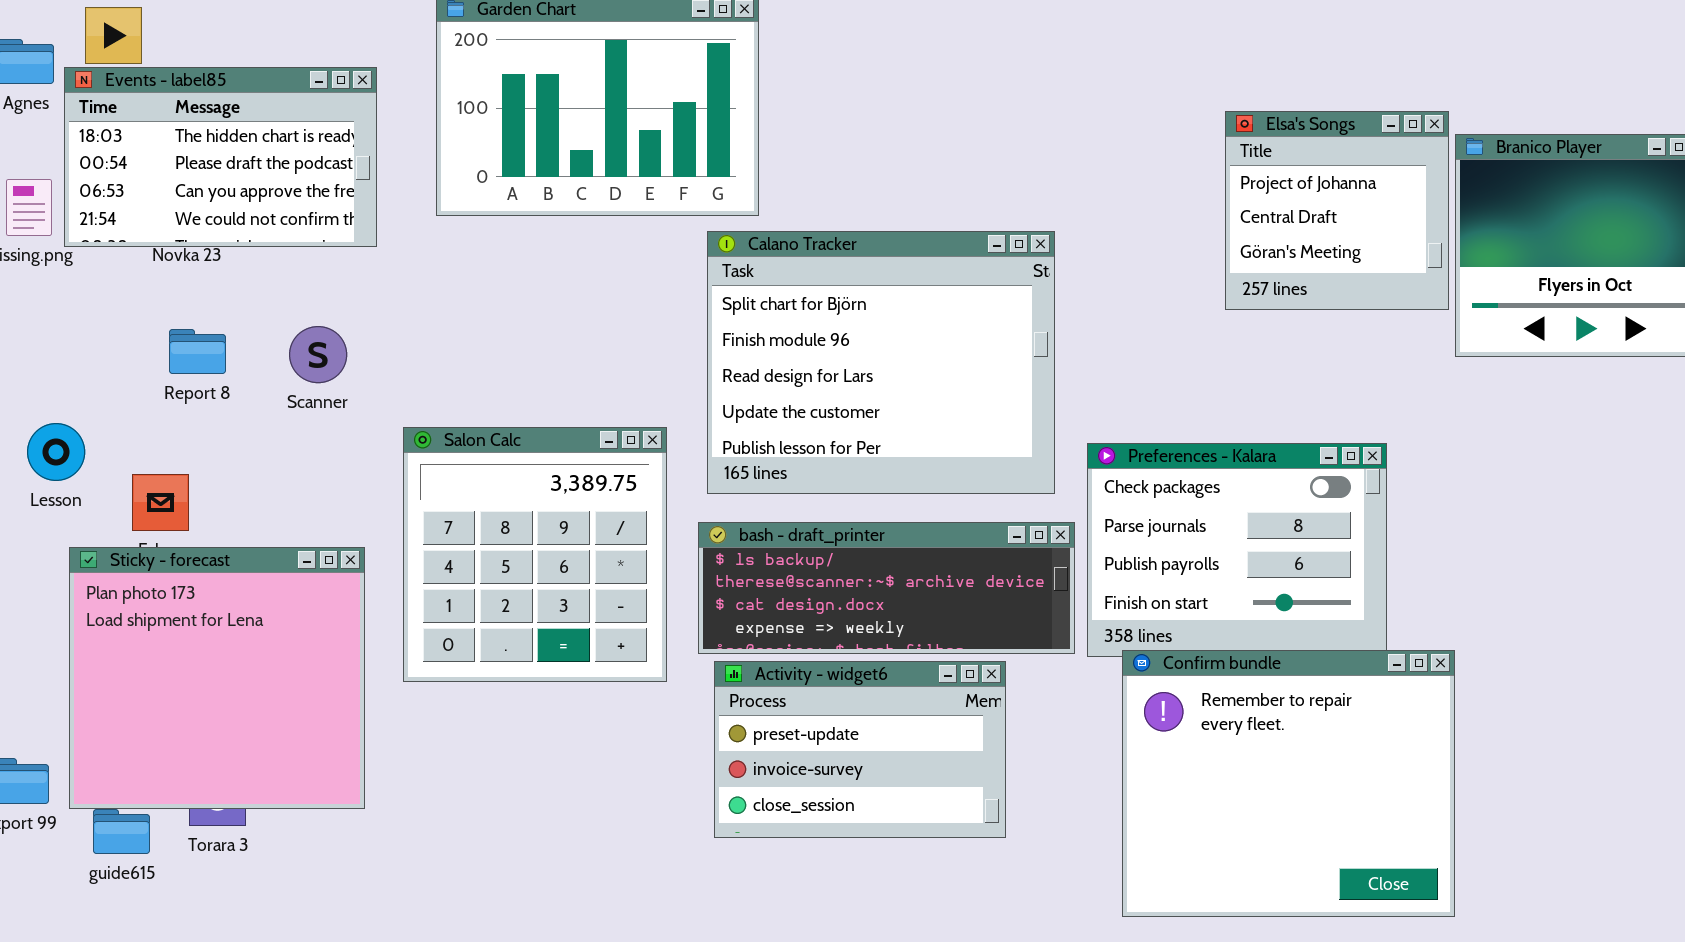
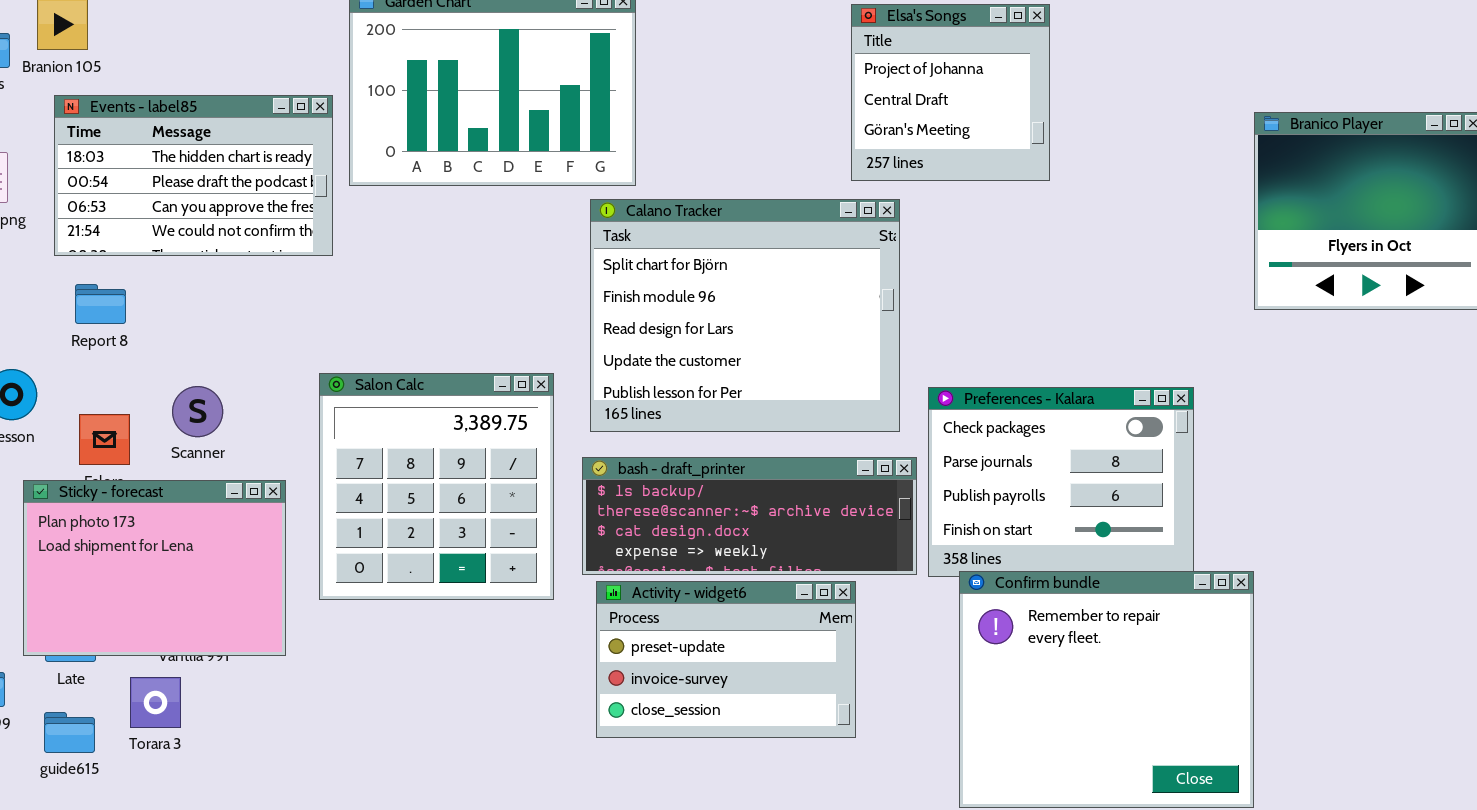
Events - label85: [64,67,377,247] -> [54,95,333,256], moved
Elsa's Songs: [1225,111,1449,310] -> [851,4,1050,181], moved
Scanner: [289,326,347,383] -> [172,386,223,437], moved
Report 8: [169,329,226,374] -> [75,284,126,324], moved
Sticky - forecast: [69,547,365,809] -> [23,480,286,656], resized

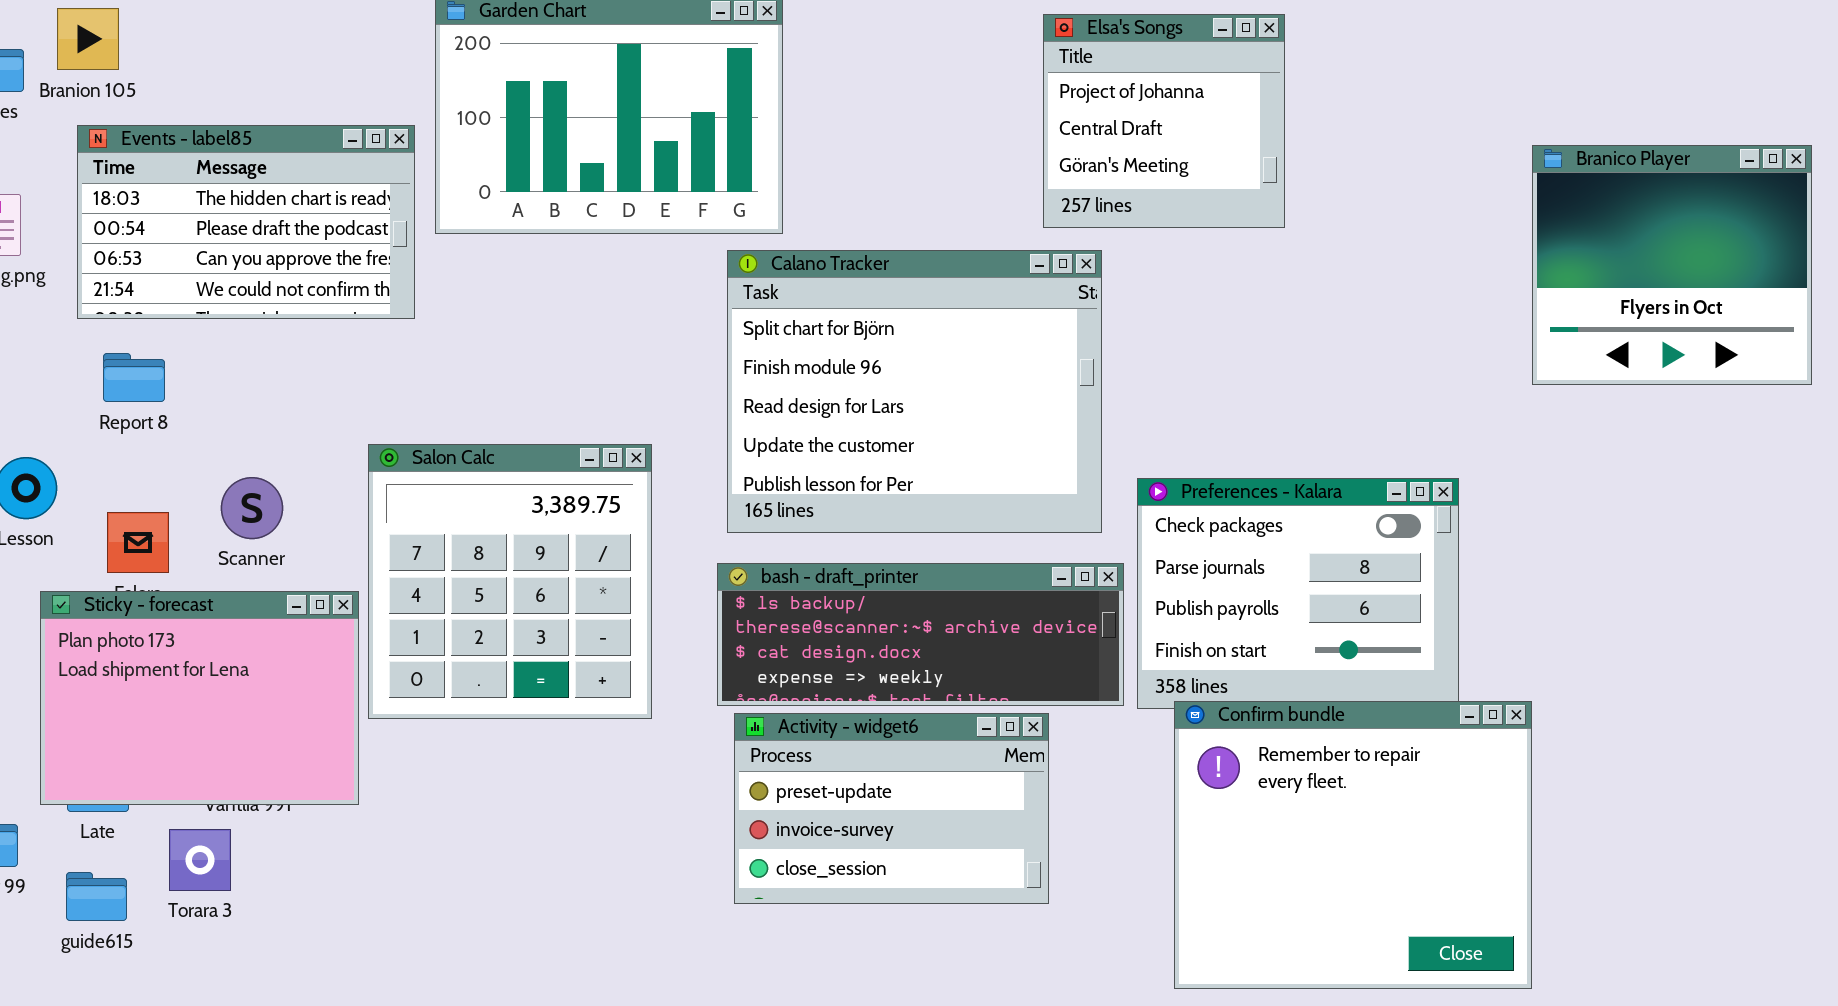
Salon Calc: [319,373,554,600] -> [368,444,652,719], moved

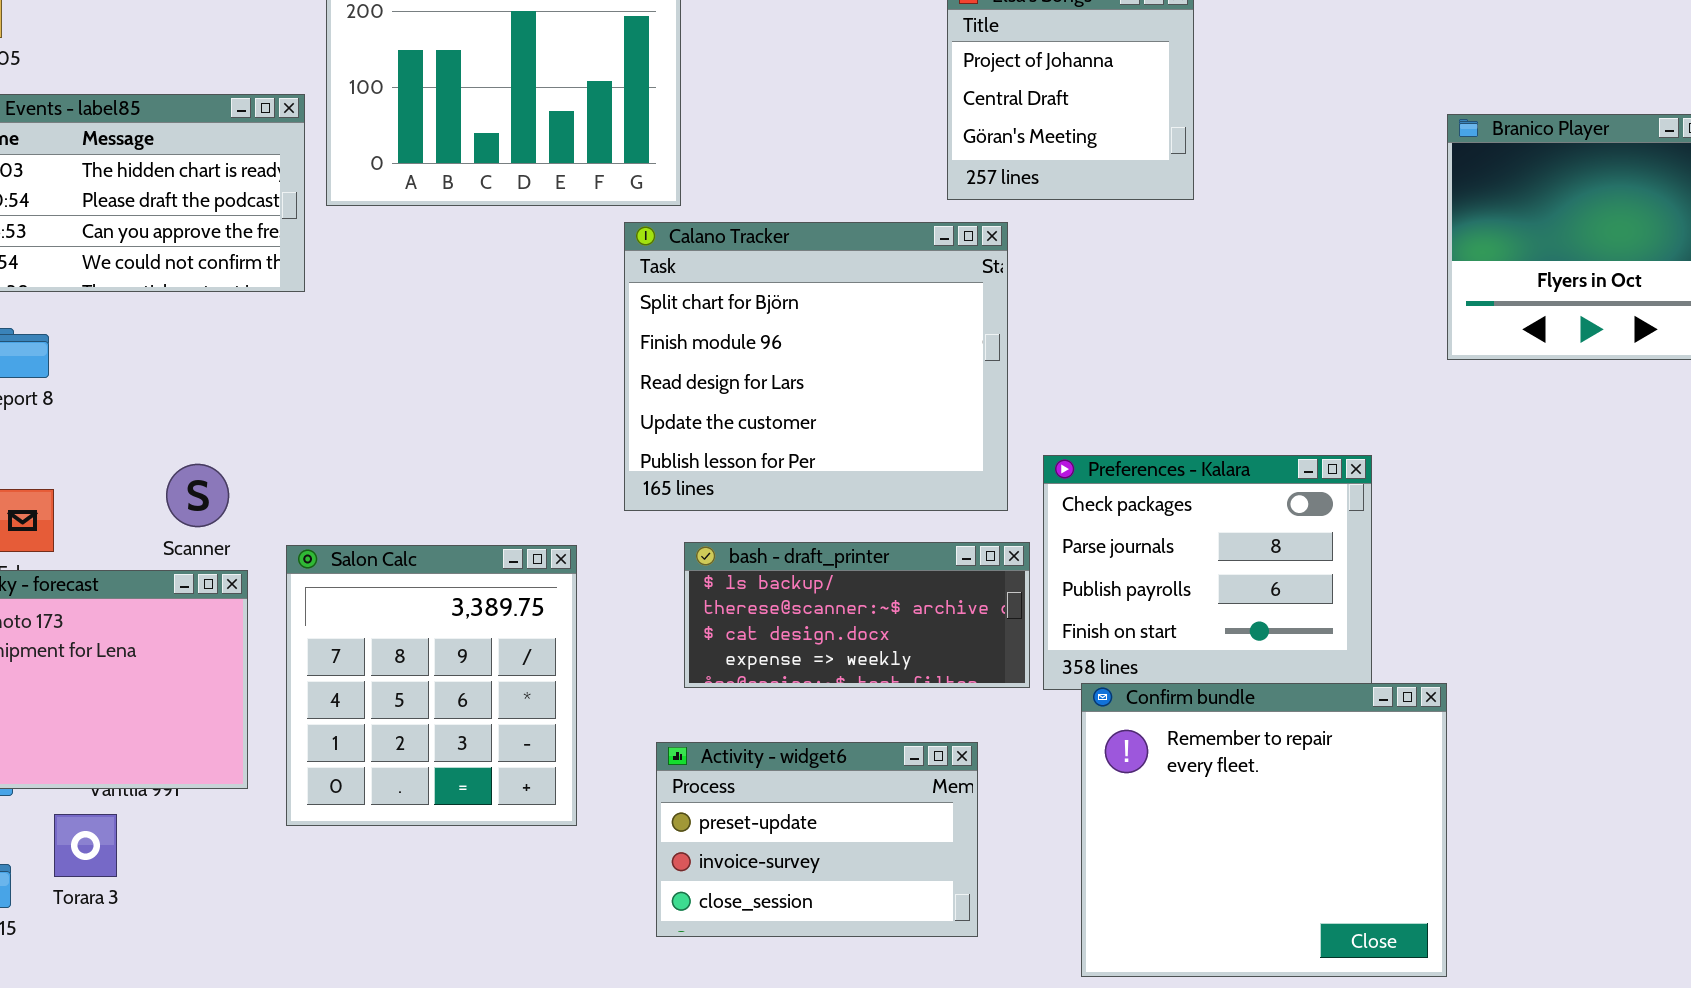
Salon Calc: [368,444,652,719] -> [286,545,577,826], moved
Scanner: [221,477,283,539] -> [166,464,229,527], moved
bash - draft_printer: [717,563,1124,706] -> [684,542,1030,688], resized
Activity - widget6: [734,713,1049,904] -> [656,742,978,937], moved

